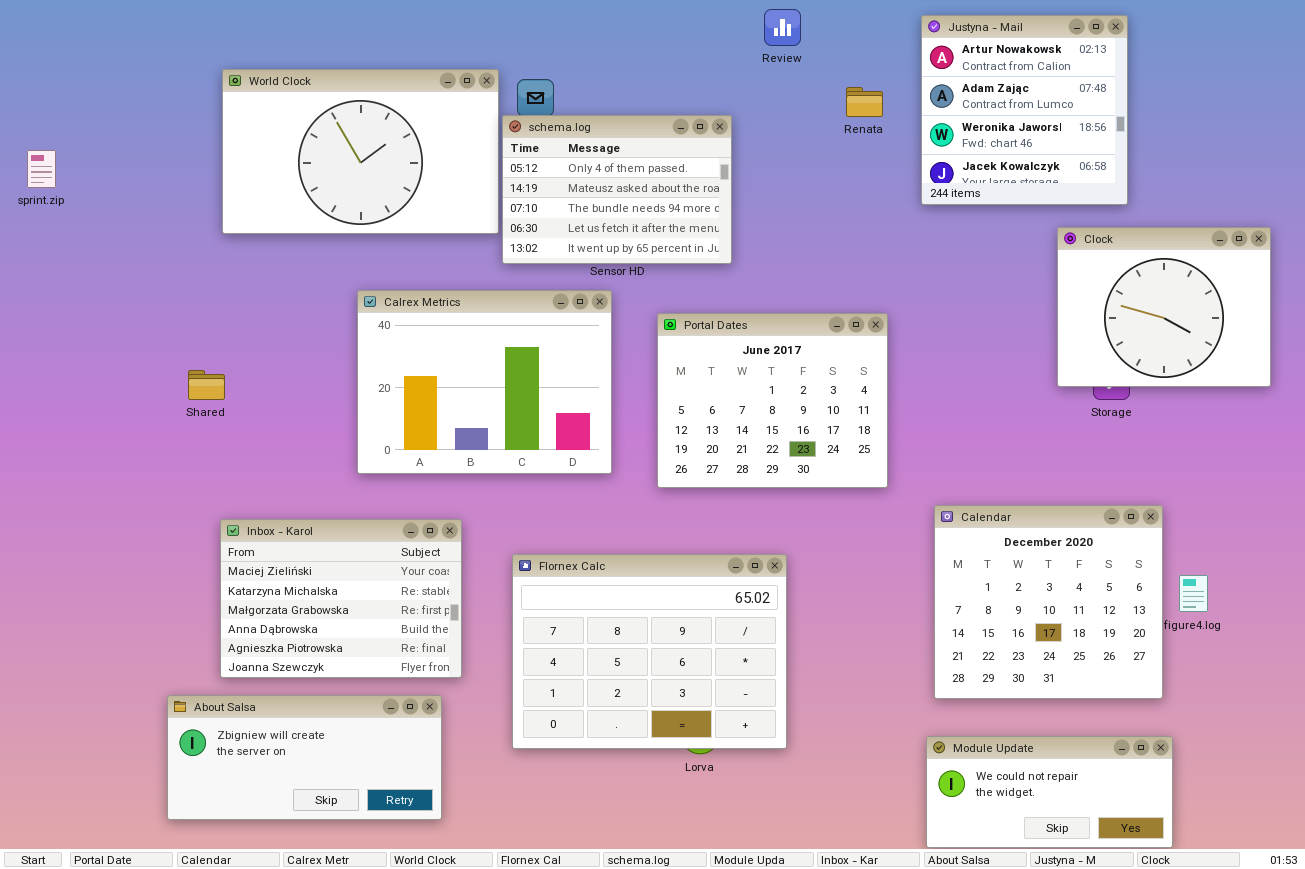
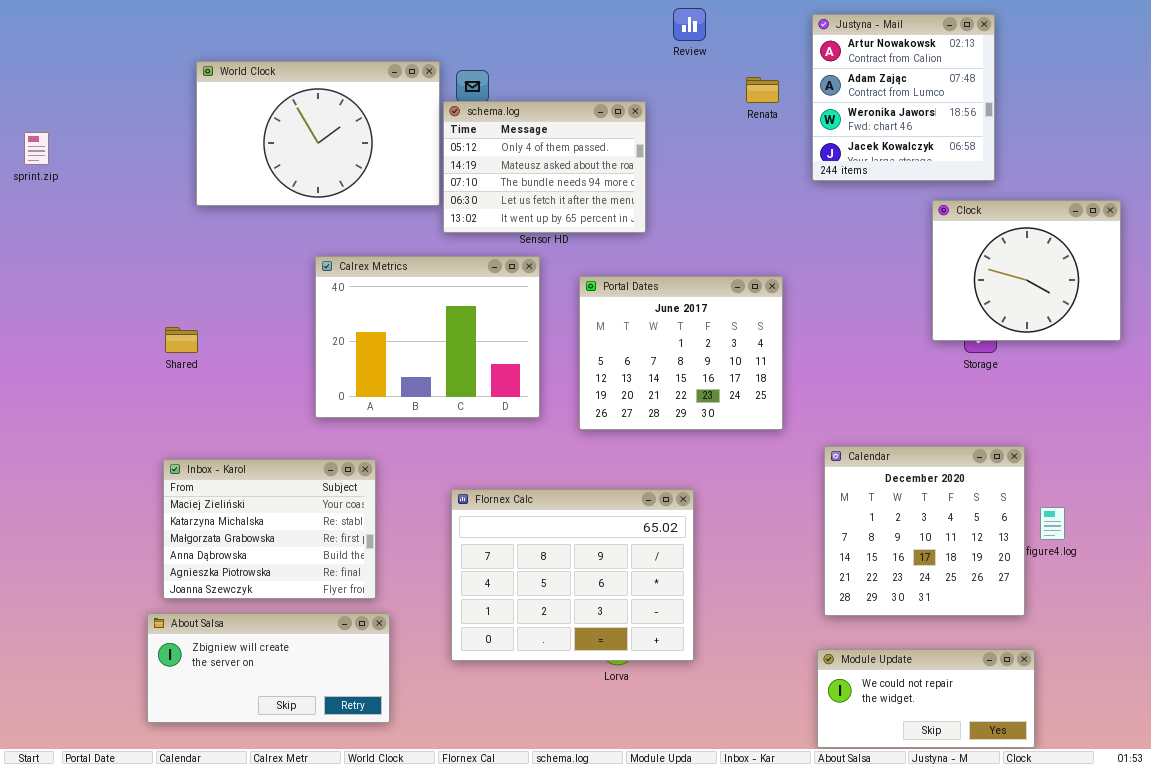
Inbox - Karol: [220,519,462,678] -> [163,459,376,599], moved

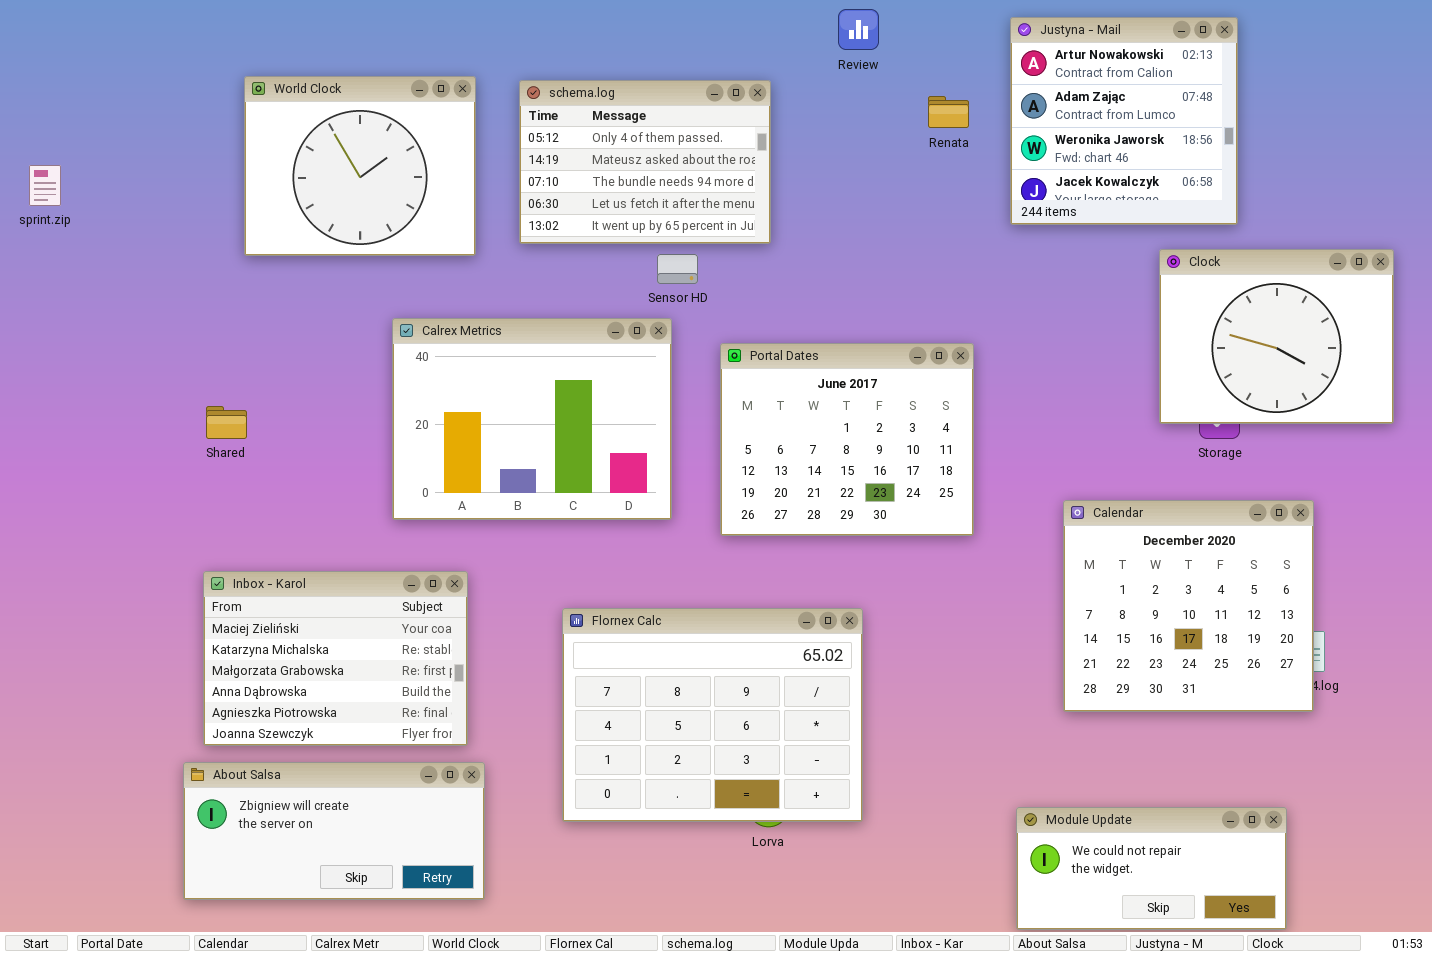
World Clock: [196,61,440,206] -> [244,76,476,256], resized
schema.log: [443,101,646,233] -> [519,80,771,244], moved
Calendar: [824,446,1025,616] -> [1063,500,1314,712], moved

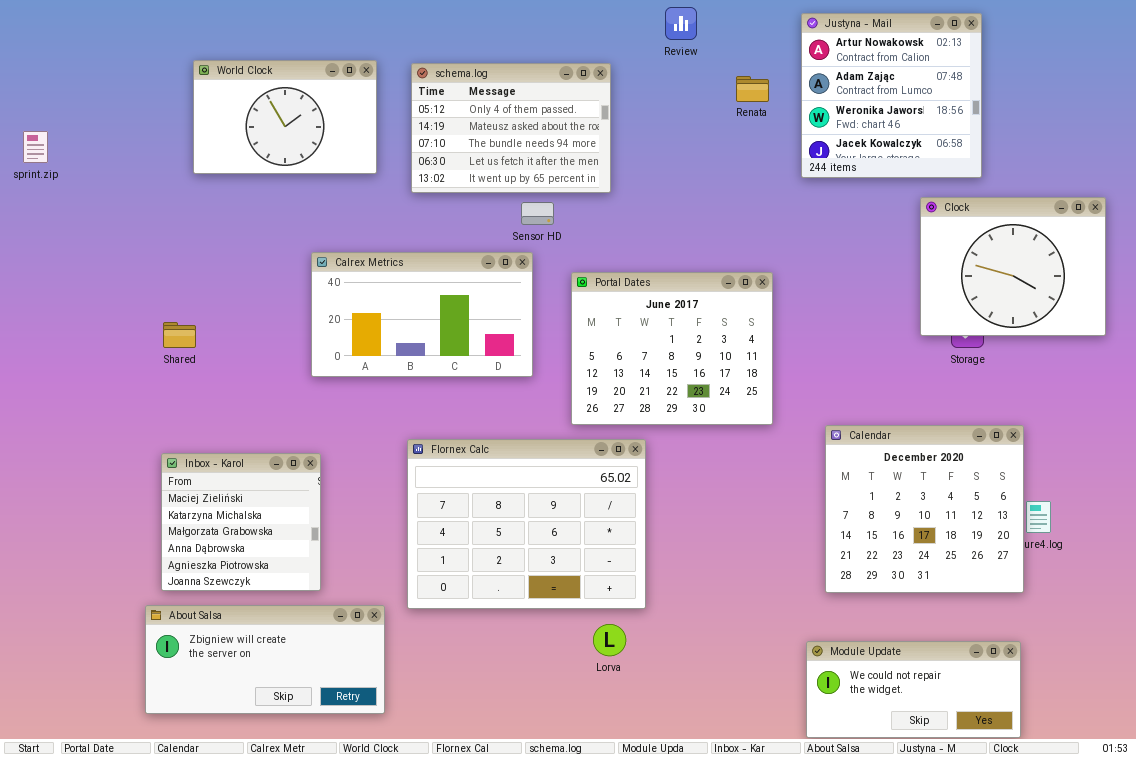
World Clock: [244,76,476,256] -> [193,60,377,174], resized
Calrex Metrics: [392,318,672,520] -> [311,252,533,377], resized
Calendar: [1063,500,1314,712] -> [825,425,1024,593], moved
Inbox - Karol: [203,571,468,746] -> [161,453,321,591], resized
Flornex Calc: [562,608,863,822] -> [407,439,646,609], moved

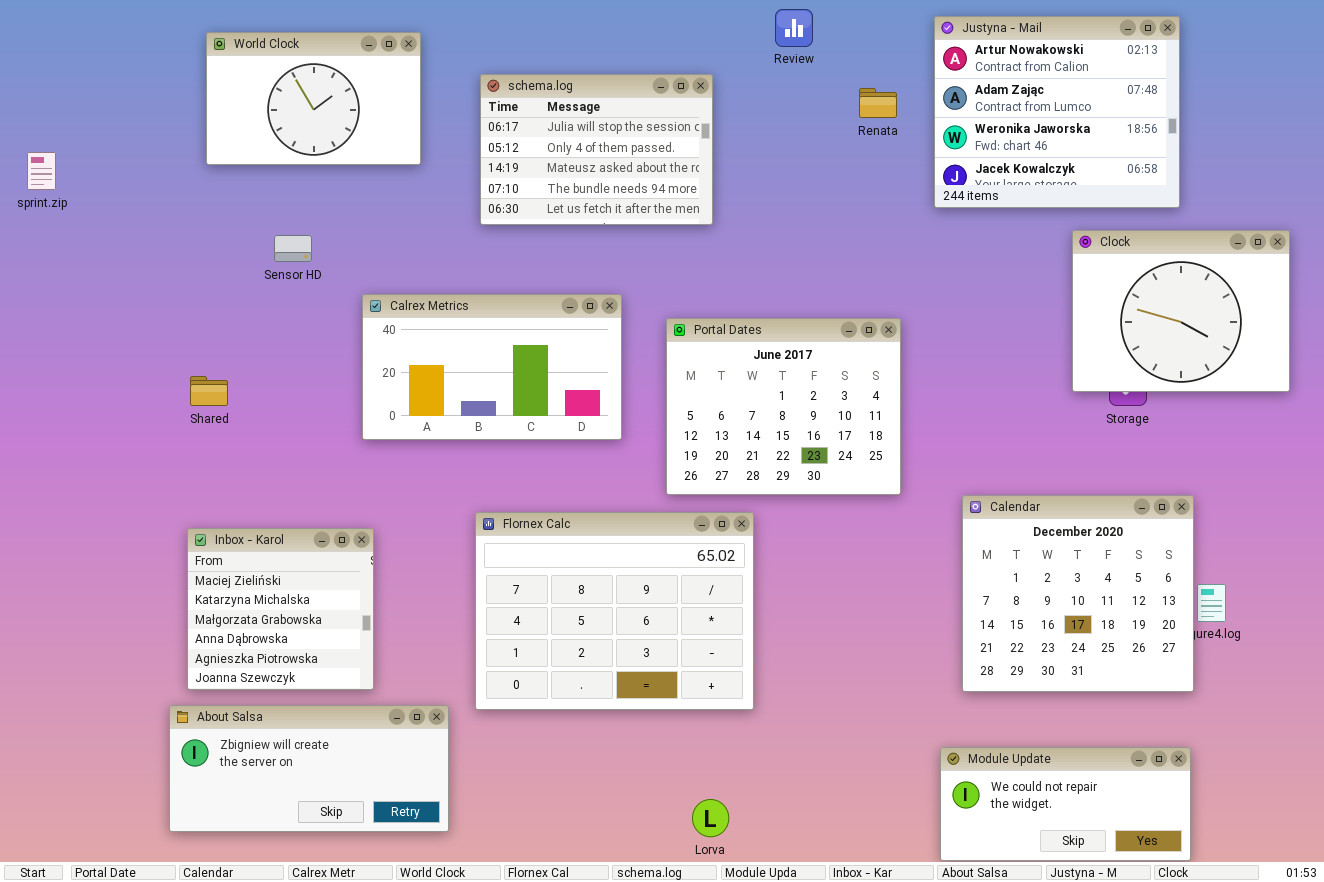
Justyna - Mail: [801,13,982,178] -> [934,16,1180,208], resized
World Clock: [193,60,377,174] -> [206,32,421,165], moved
schema.log: [411,63,611,193] -> [480,74,713,225], scrolled up 1 row
Sensor HD: [521,202,554,225] -> [274,235,312,262], moved
Lorva: [593,624,626,656] -> [692,799,729,837], moved

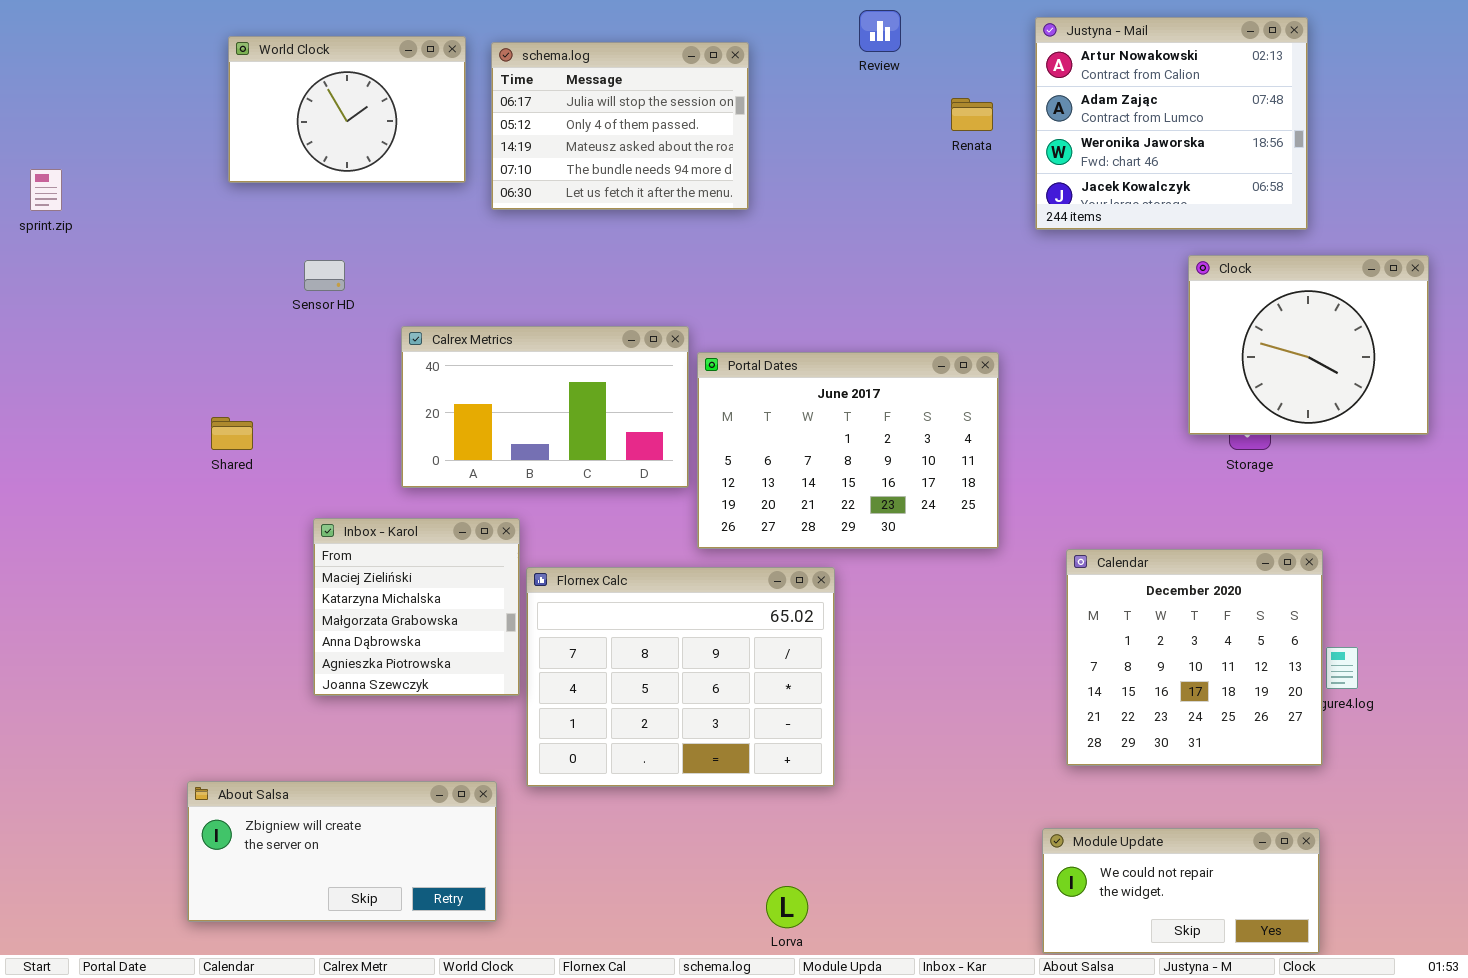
schema.log: [480,74,713,225] -> [491,42,749,210], moved
Portal Dates: [666,318,901,495] -> [697,352,999,549], resized
Inbox - Karol: [187,528,374,690] -> [313,518,520,696], moved

